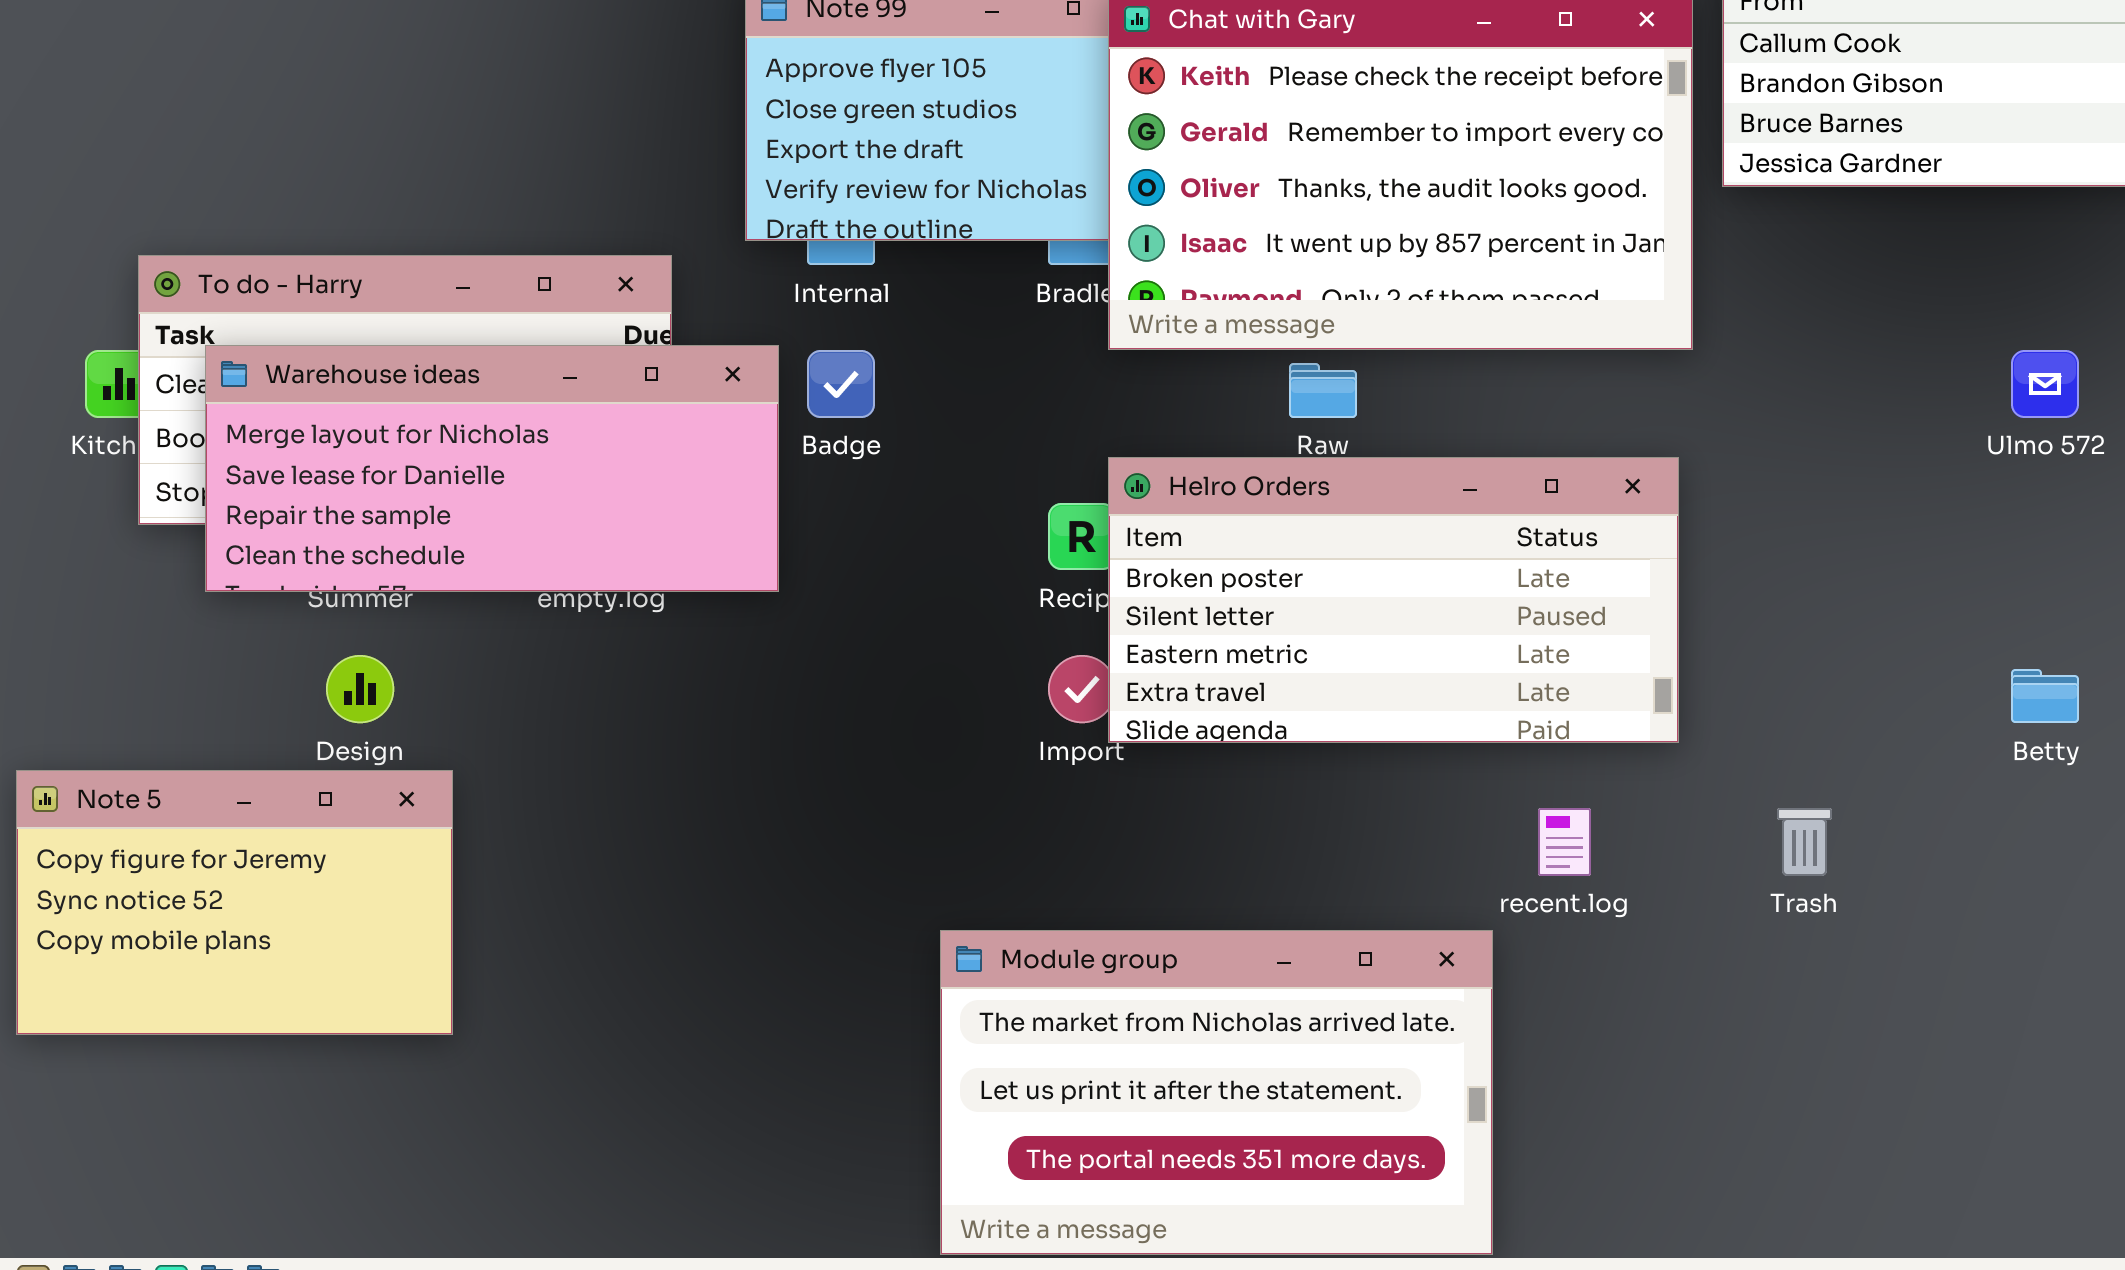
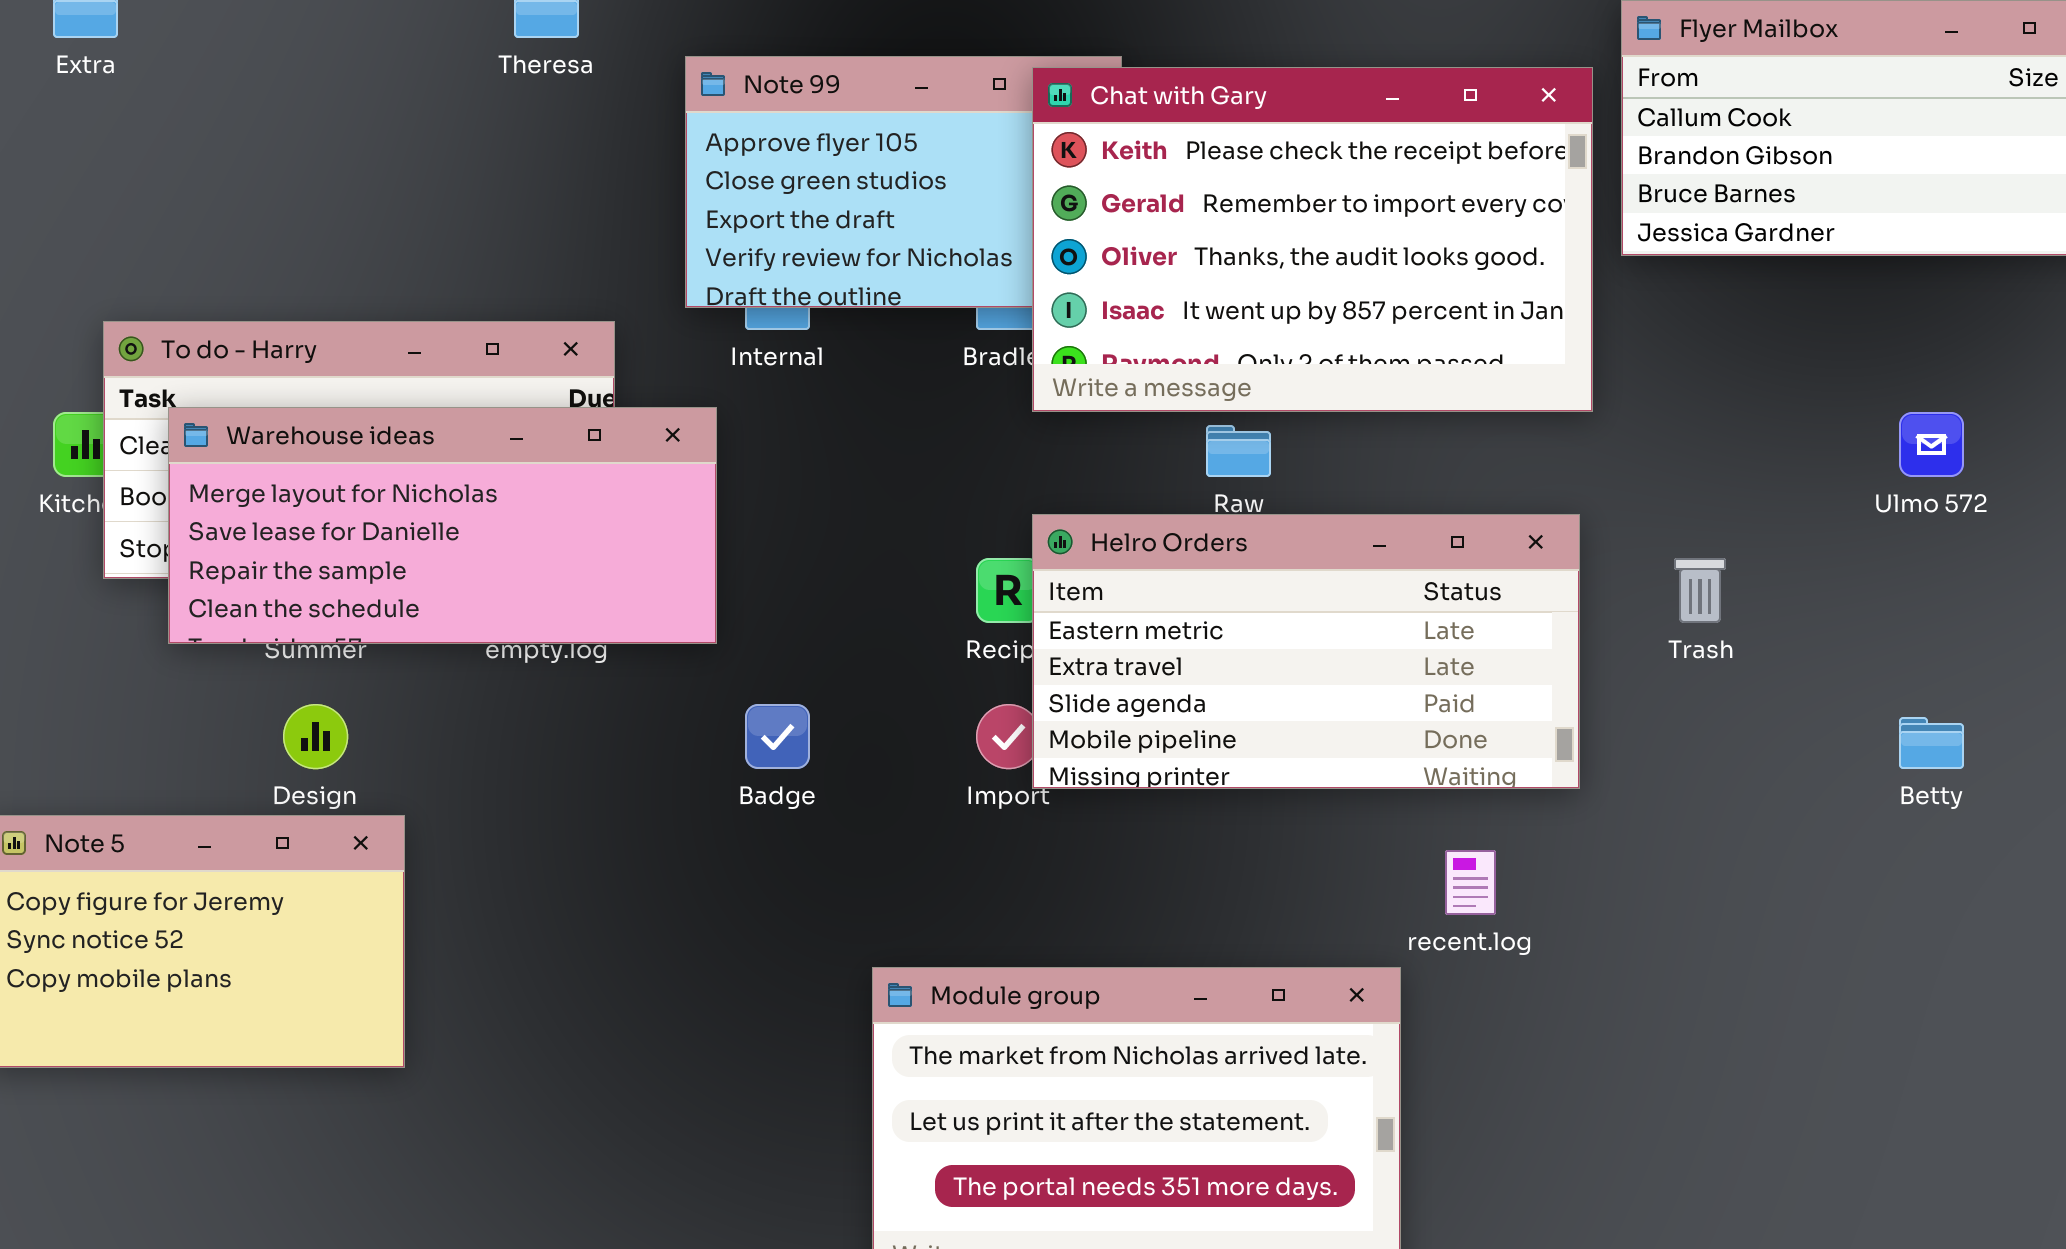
Badge: [807,350,875,418] -> [745,704,810,769], moved
Helro Orders: [1108,457,1679,743] -> [1032,514,1580,789], scrolled down 2 rows
Trash: [1777,808,1832,876] -> [1674,558,1726,623], moved

